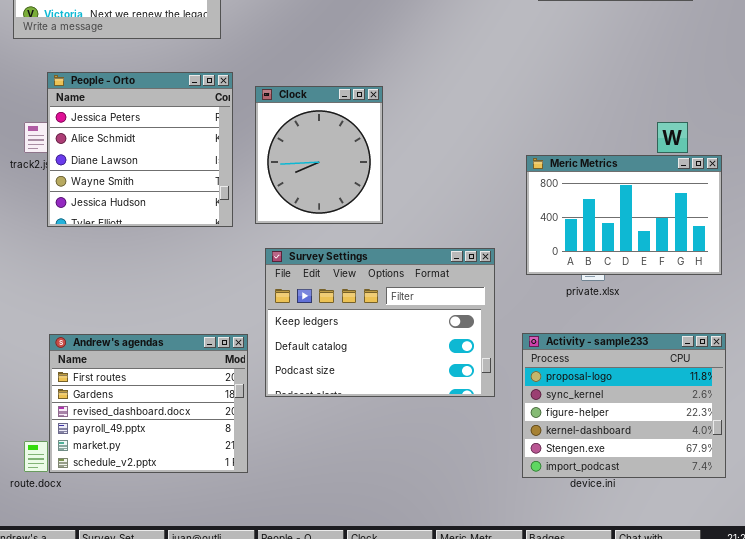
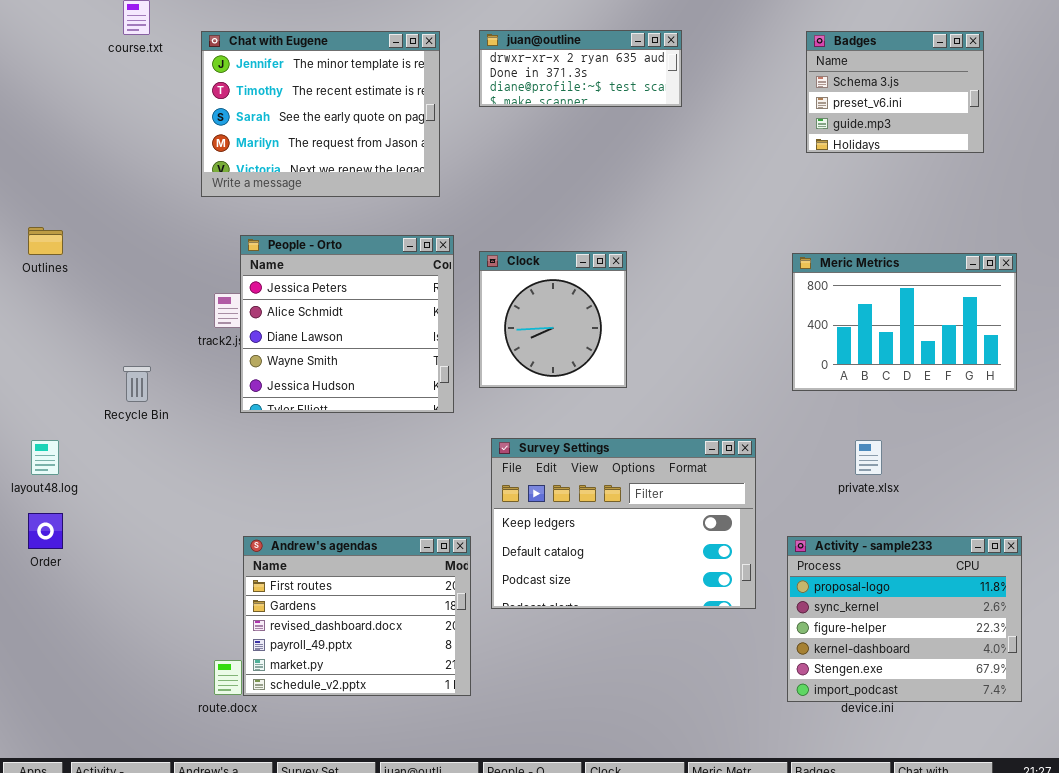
Clock: [255,86,383,224] -> [479,251,627,388], resized
Meric Metrics: [526,155,722,275] -> [792,253,1017,391], moved

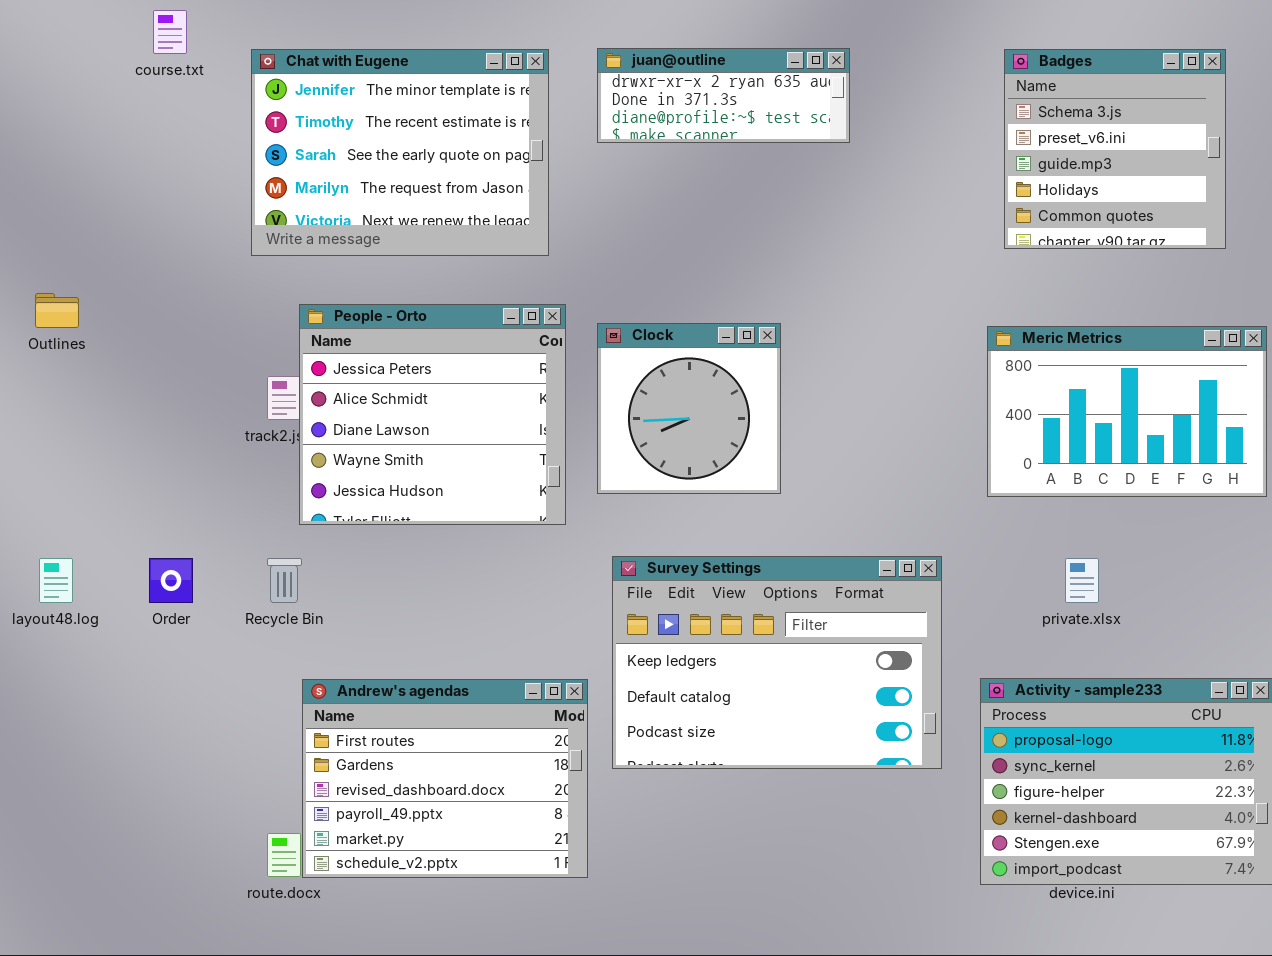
Badges: [806,31,984,153] -> [1004,49,1226,249], resized
Recycle Bin: [123,366,151,402] -> [267,558,302,603], moved
Order: [28,513,63,549] -> [149,558,193,603], moved

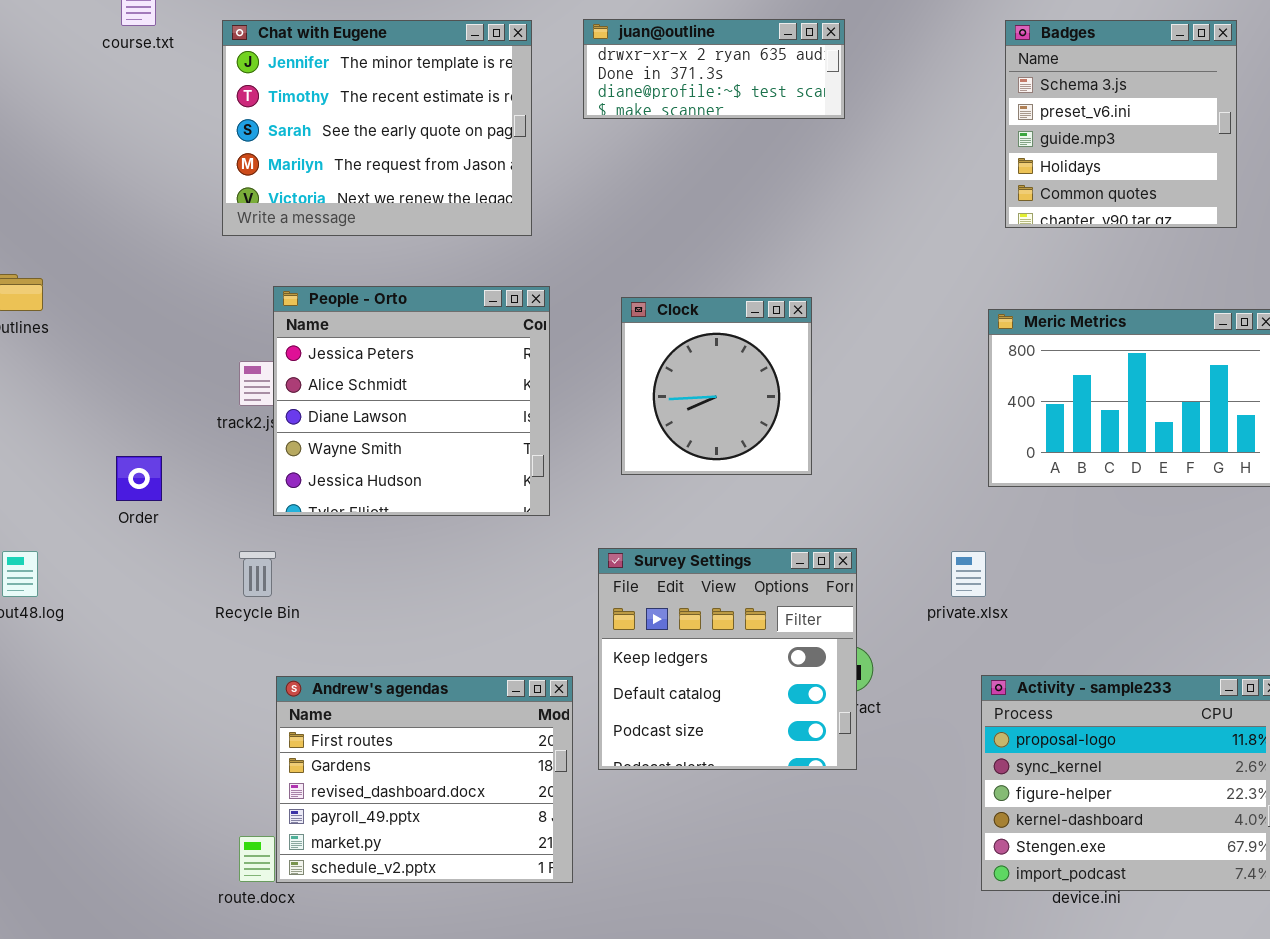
Clock: [597,323,781,494] -> [621,297,812,475], moved
Survey Settings: [612,556,942,769] -> [598,548,857,770], resized
Order: [149,558,193,603] -> [116,456,162,501], moved
private.xlsx: [1065,558,1099,603] -> [951,551,986,597], moved

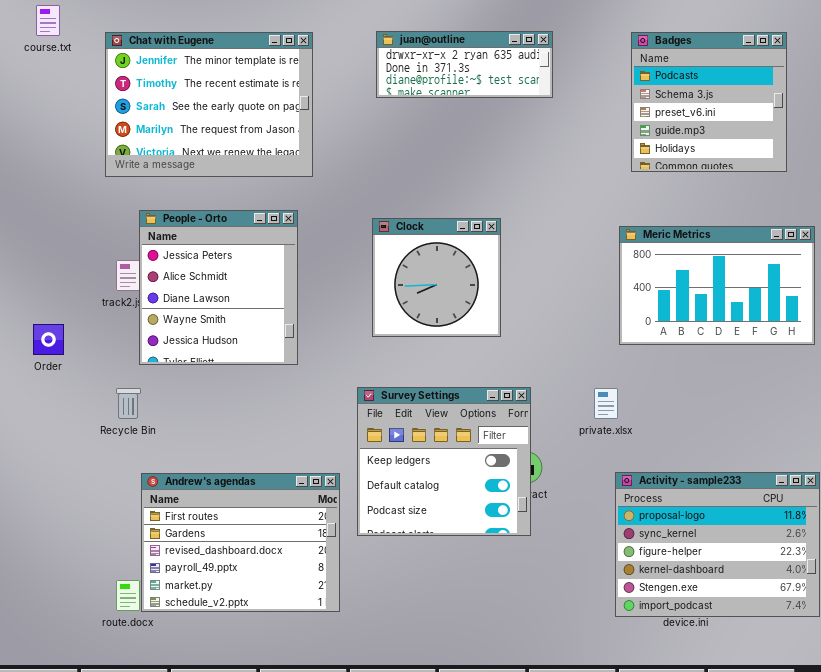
juan@outline: [583,19,845,119] -> [376,31,553,98], moved
Badges: [1005,20,1237,228] -> [631,32,787,172], scrolled up 1 row
People - Orto: [273,286,550,516] -> [139,210,298,365], resized

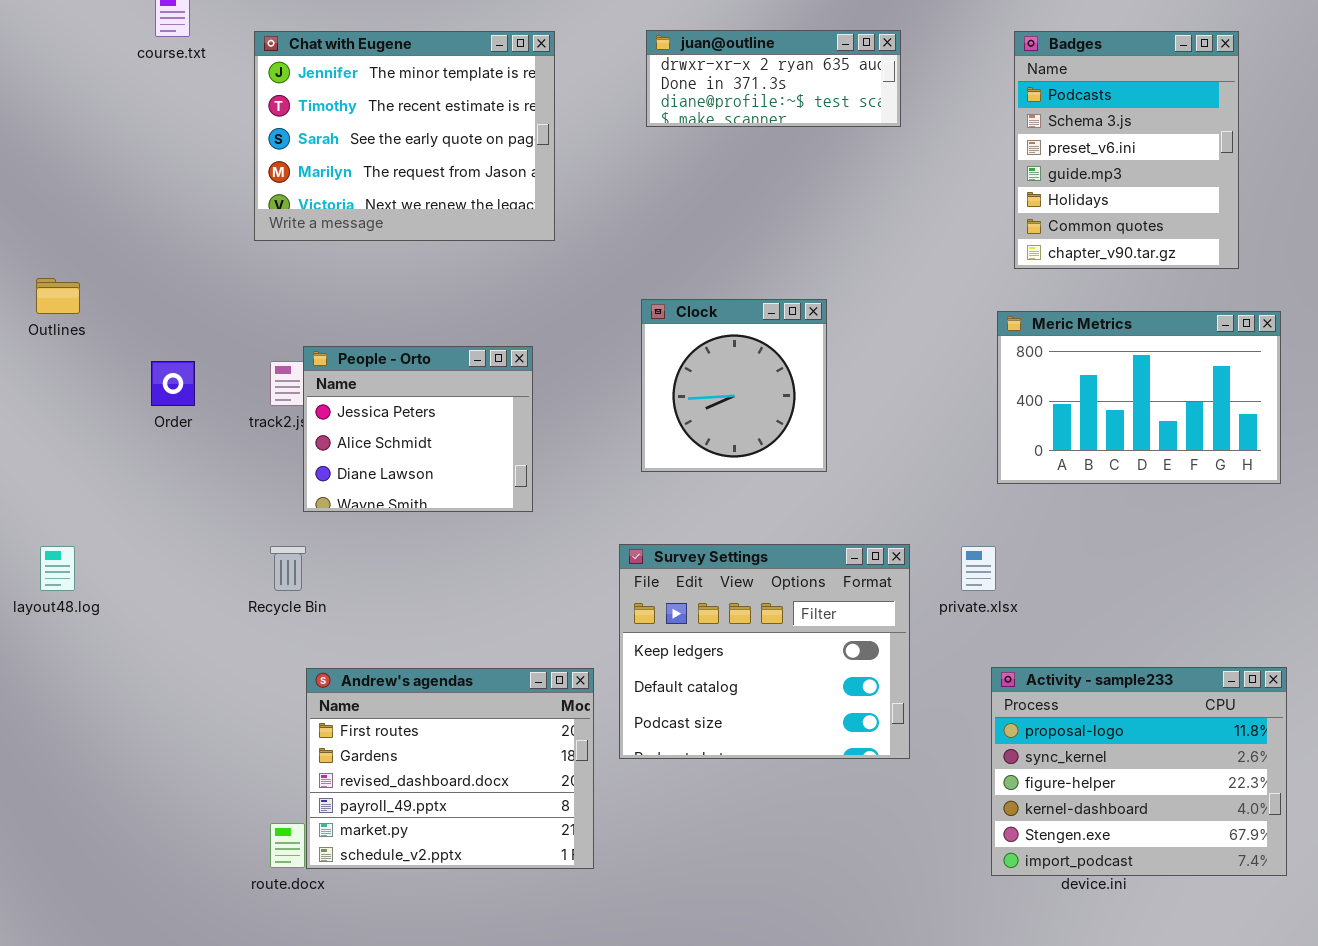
Badges: [631,32,787,172] -> [1014,31,1239,269], resized
People - Orto: [139,210,298,365] -> [303,346,533,512], resized
Order: [33,324,64,355] -> [151,361,195,406], moved
Survey Settings: [357,387,531,536] -> [619,544,910,759], resized

